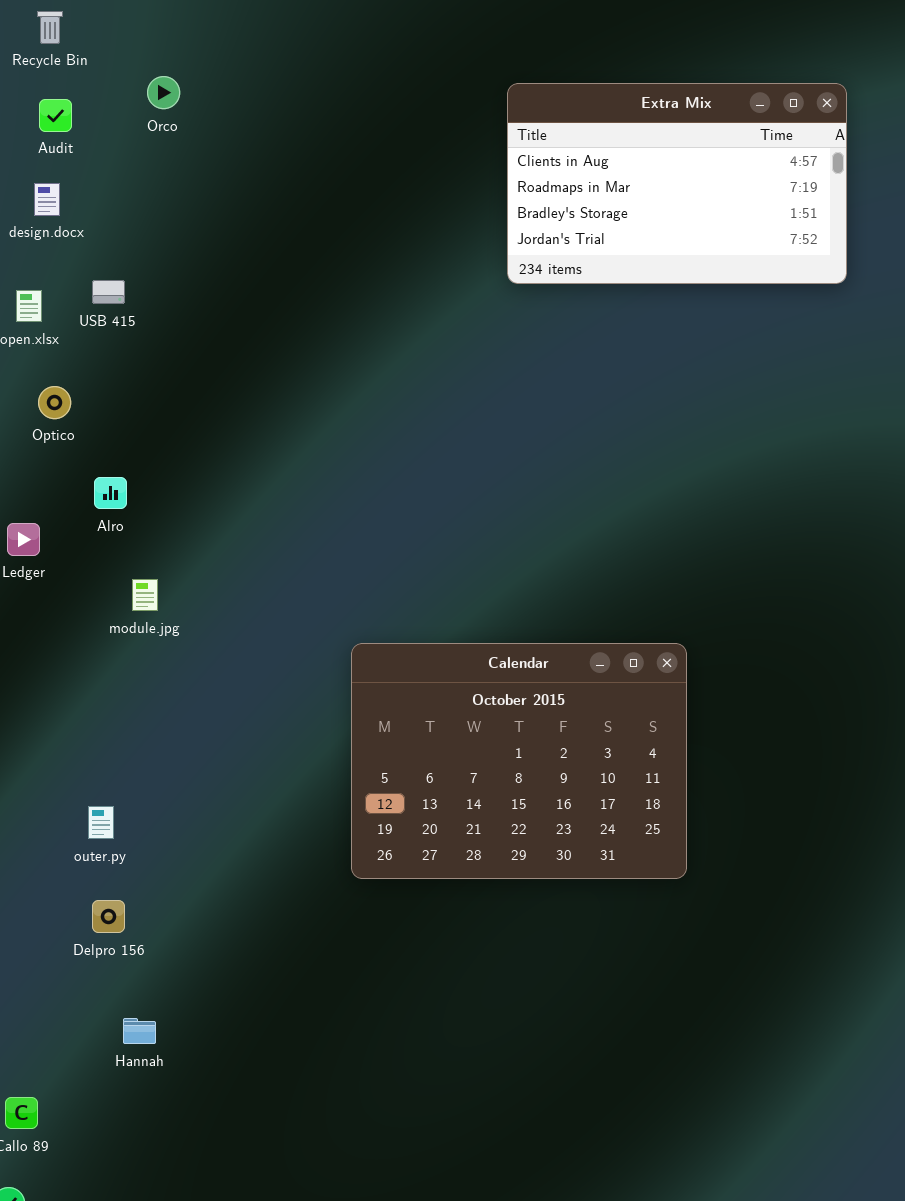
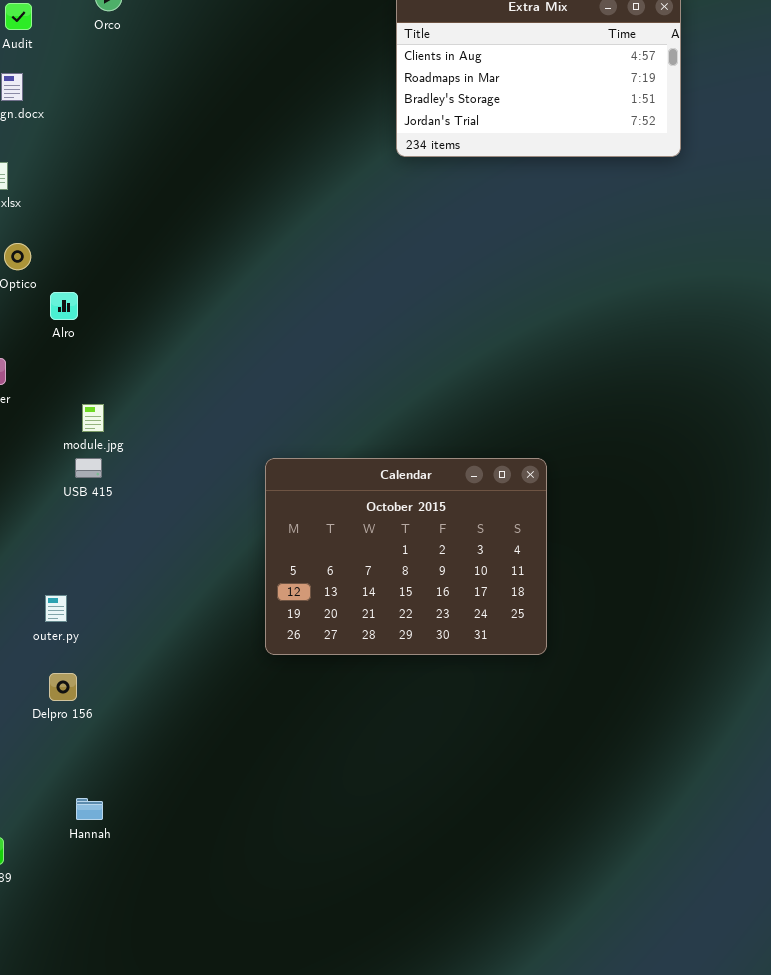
USB 415: [92,280,125,304] -> [75,458,102,478], moved
Alro: [94,477,127,509] -> [50,292,78,320], moved
Hannah: [123,1018,156,1044] -> [76,798,103,820], moved

